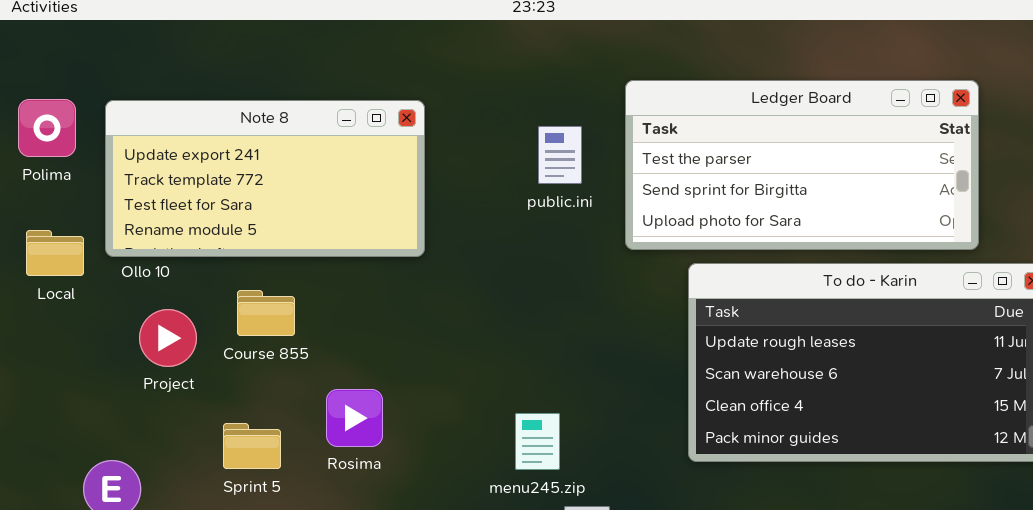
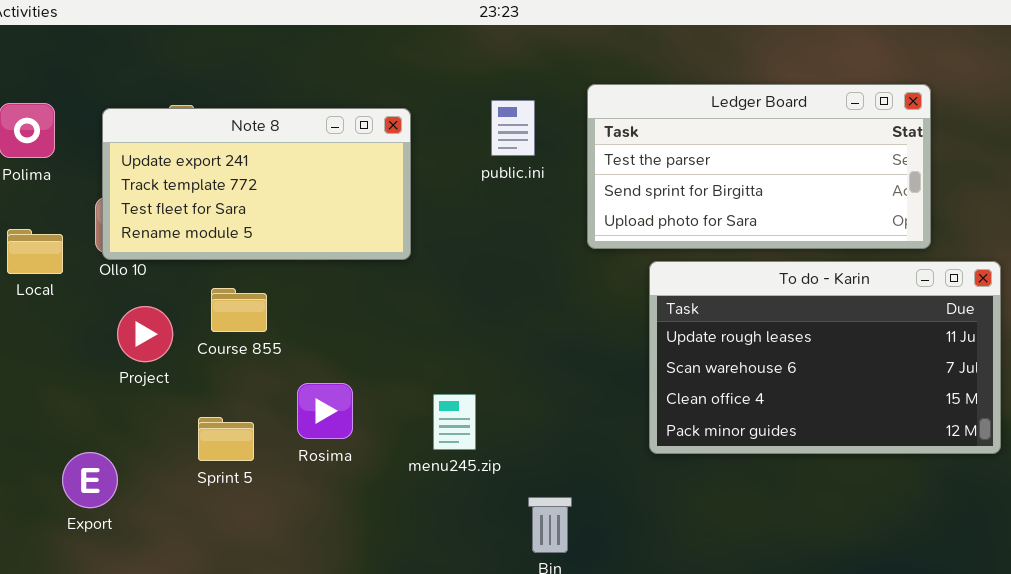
Note 8: [105,100,425,257] -> [102,108,411,260], moved
public.ini: [538,126,582,184] -> [491,100,535,156], moved
menu245.zip: [515,413,560,470] -> [433,394,476,450], moved

